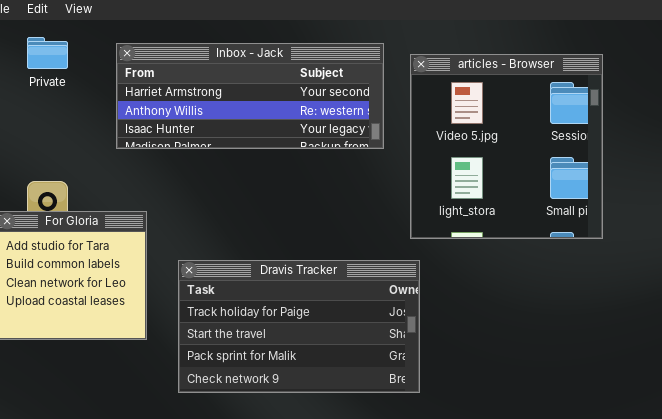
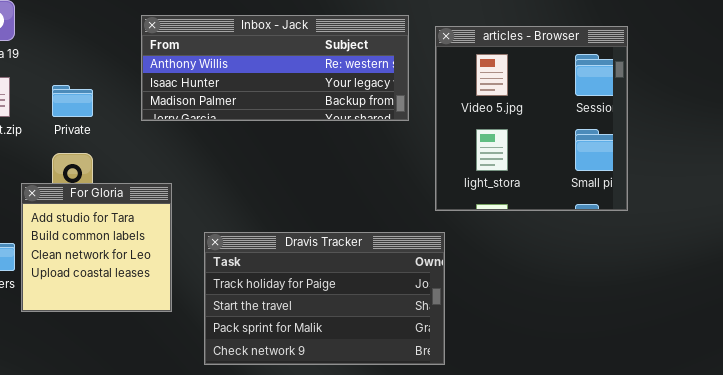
Private: [27,37,68,69] -> [52,85,93,117], moved
Inbox - Jack: [116,43,384,149] -> [141,15,409,121], scrolled down 1 row

